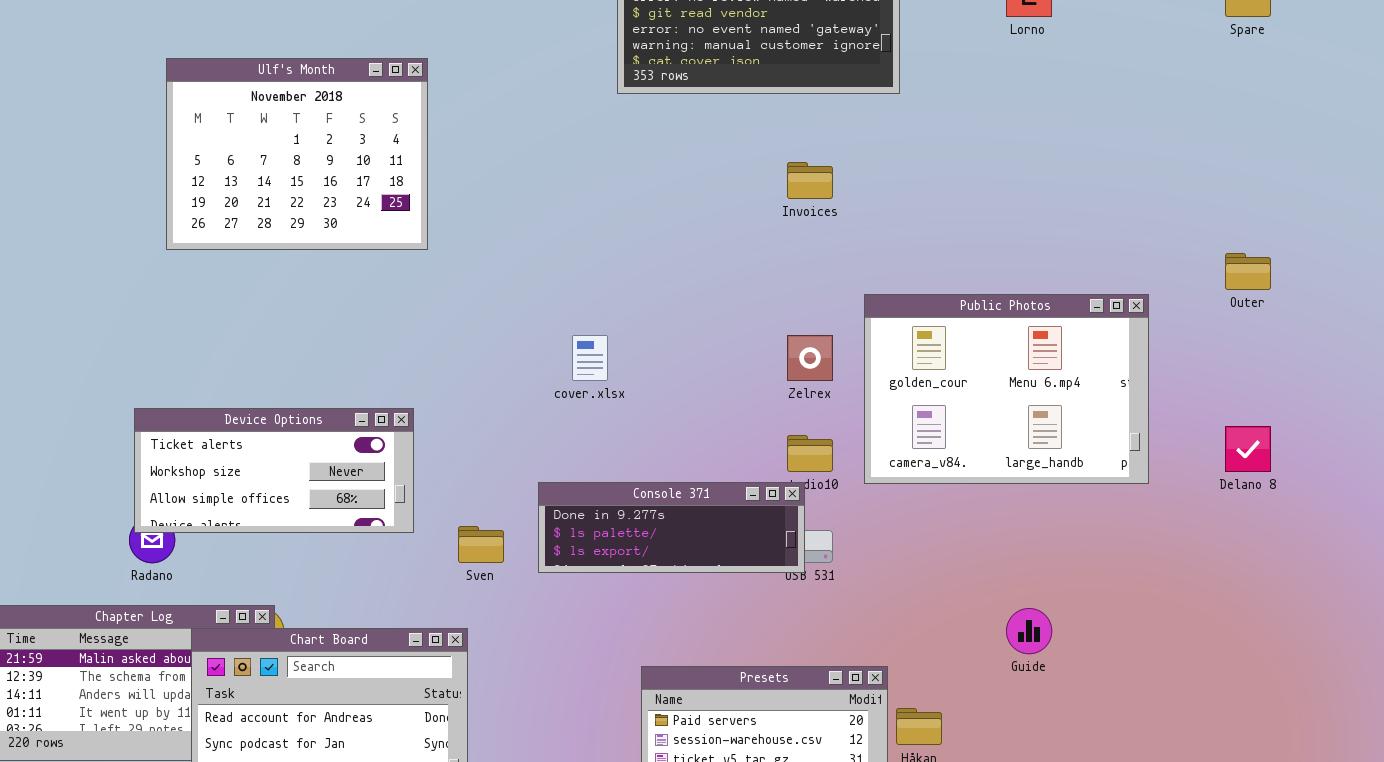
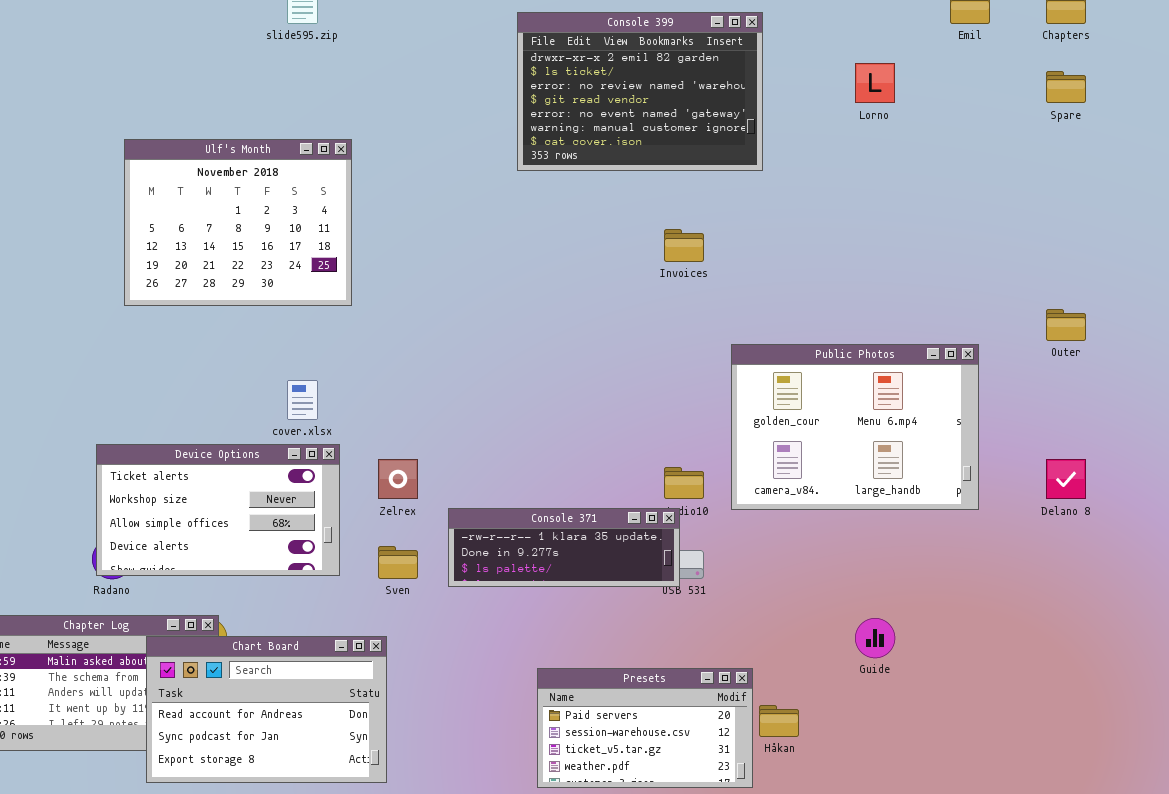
cover.xlsx: [572,335,608,381] -> [287,380,318,420], moved
Zelrex: [787,335,833,381] -> [378,459,418,499], moved
Device Options: [134,408,414,533] -> [96,444,340,576], resized
Console 371: [538,482,805,573] -> [448,508,680,587], scrolled up 1 row

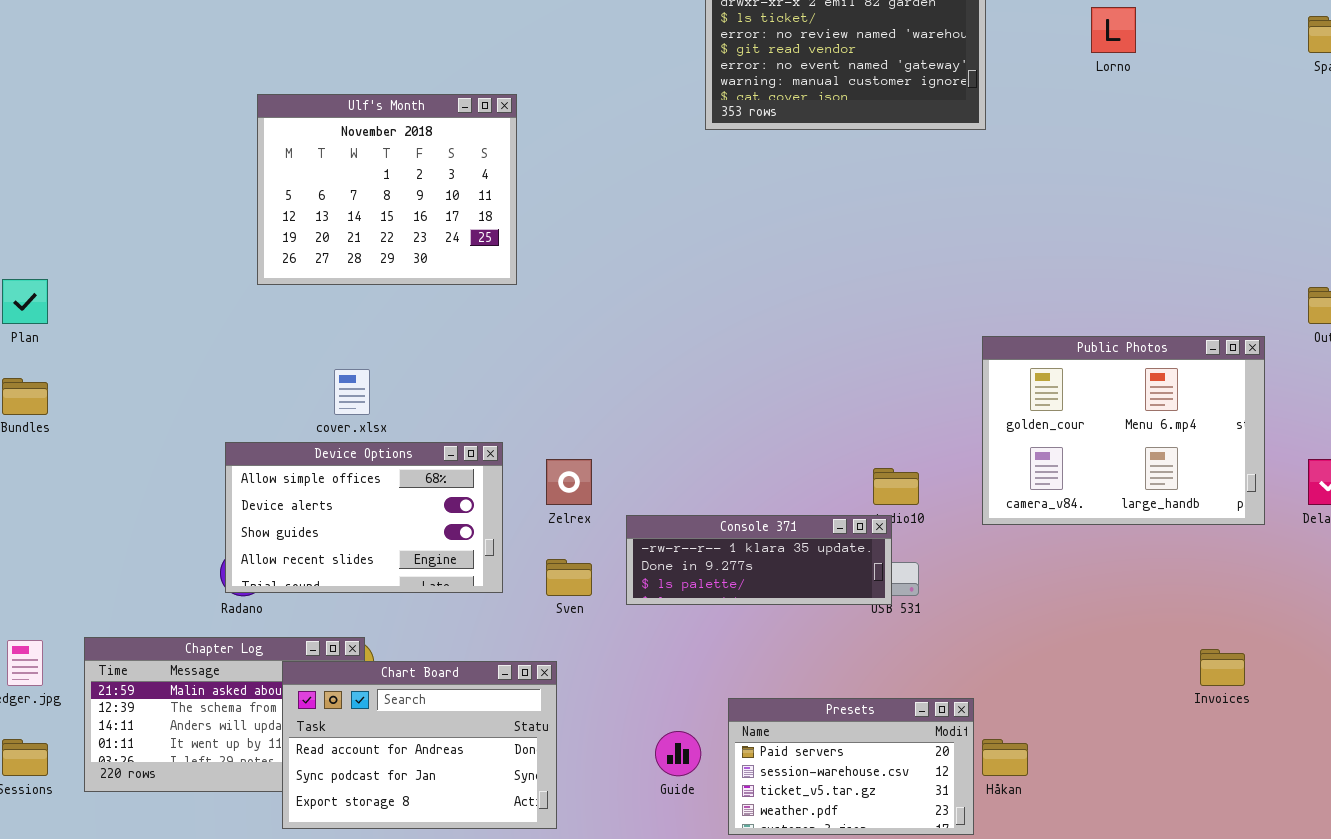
Invoices: [664,229,704,262] -> [1200,649,1245,686], moved
Public Photos: [731,344,979,510] -> [982,336,1265,525], moved
cover.xlsx: [287,380,318,420] -> [334,369,370,415], moved
Device Options: [96,444,340,576] -> [225,442,503,593], scrolled down 2 rows
Guide: [855,618,895,658] -> [655,731,701,776], moved

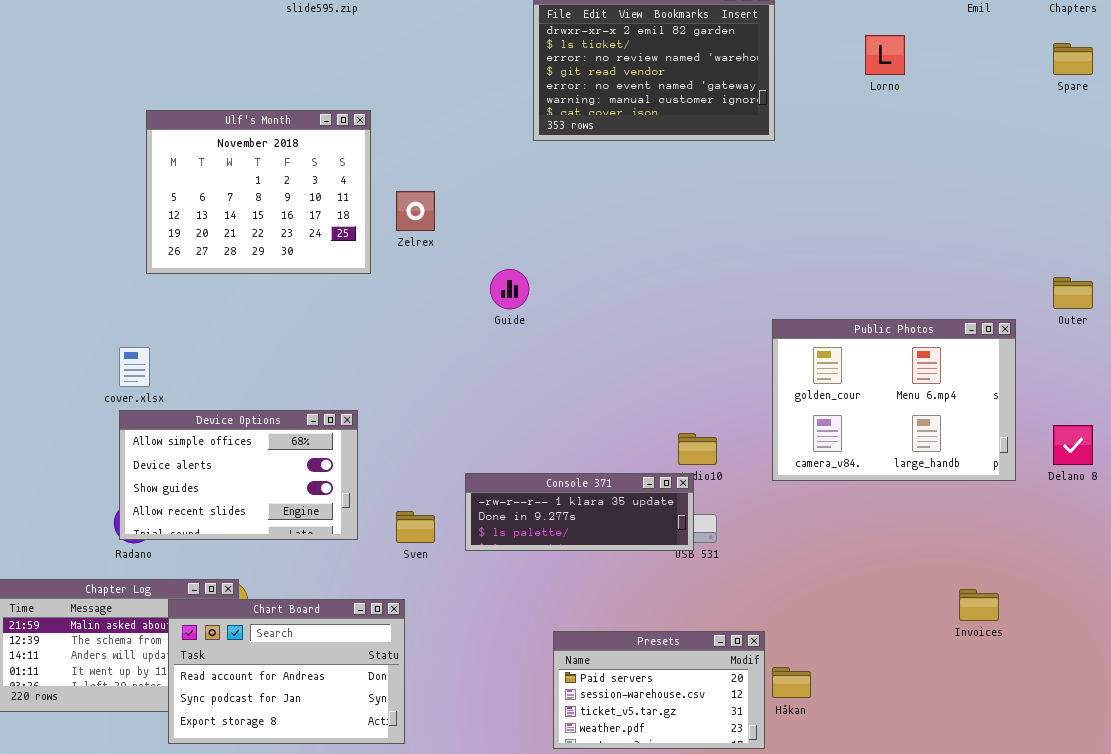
cover.xlsx: [334,369,370,415] -> [119,347,150,387], moved
Zelrex: [546,459,592,505] -> [396,191,435,231], moved
Guide: [655,731,701,776] -> [490,269,529,309], moved

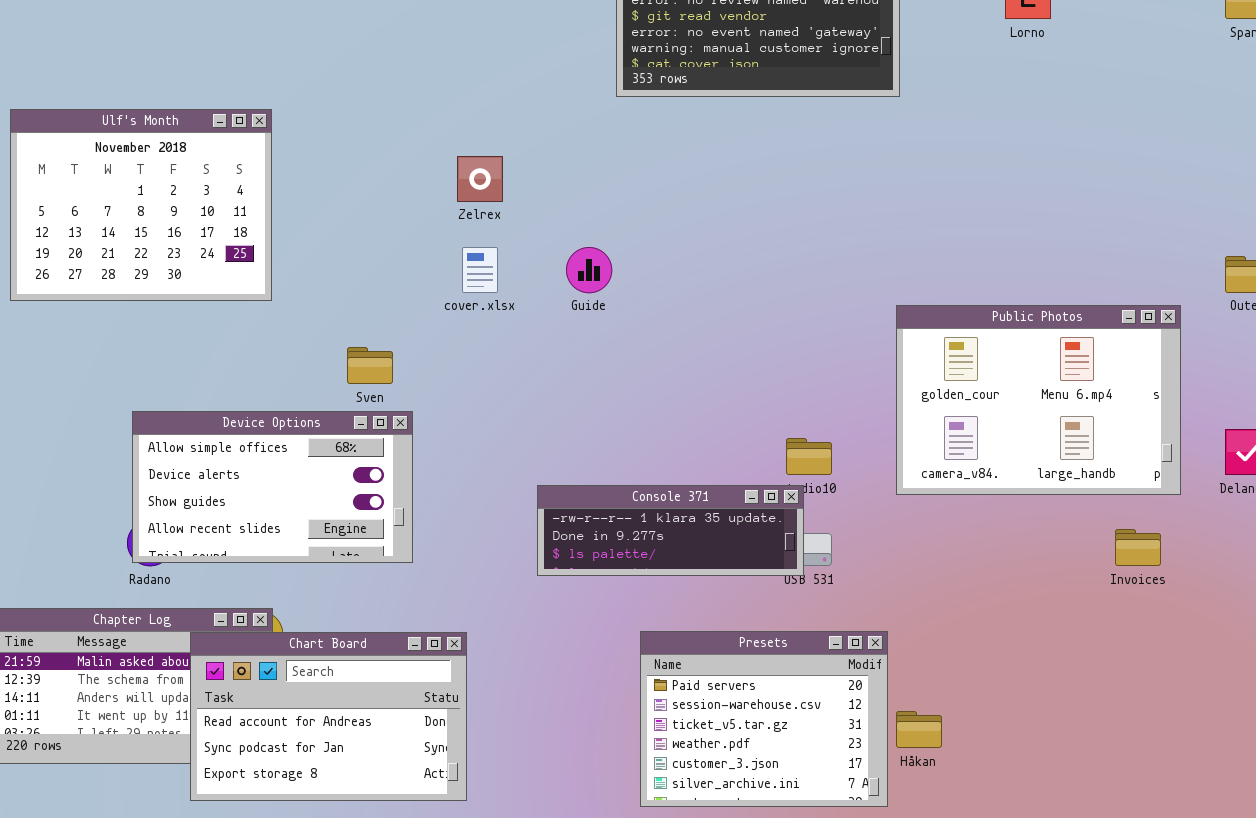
Ulf's Month: [146,110,371,274] -> [10,109,272,301], moved
cover.xlsx: [119,347,150,387] -> [462,247,498,293], moved
Sven: [396,511,435,543] -> [347,347,393,384], moved
Invoices: [959,589,999,621] -> [1115,529,1161,566], moved
Presets: [553,631,765,749] -> [640,631,888,807], resized

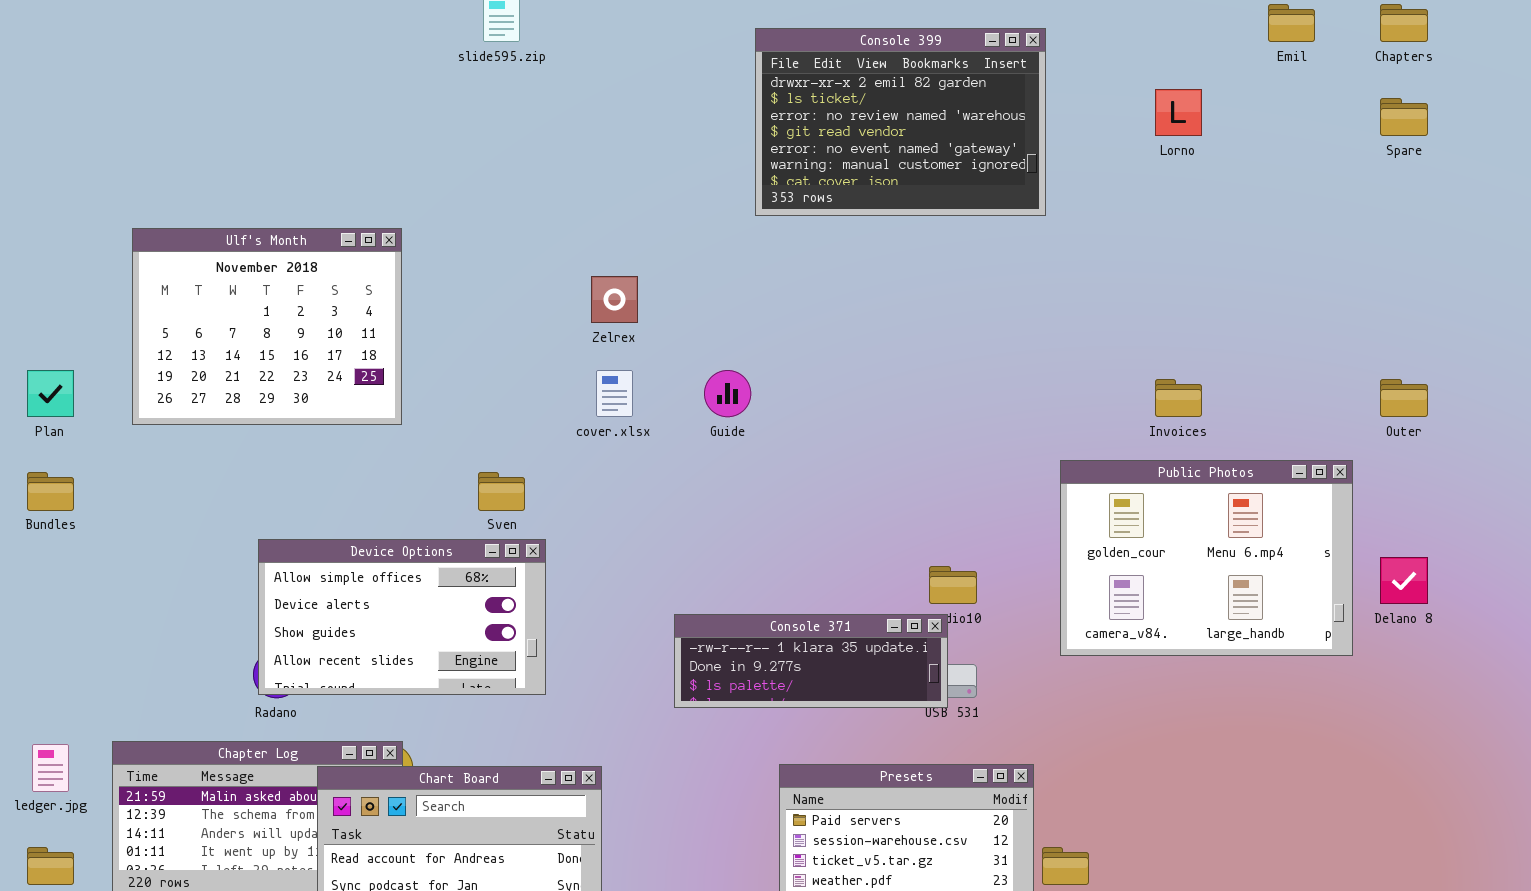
Public Photos: [896,305,1181,495] -> [1060,460,1353,656], moved
Invoices: [1115,529,1161,566] -> [1155,379,1202,417], moved

